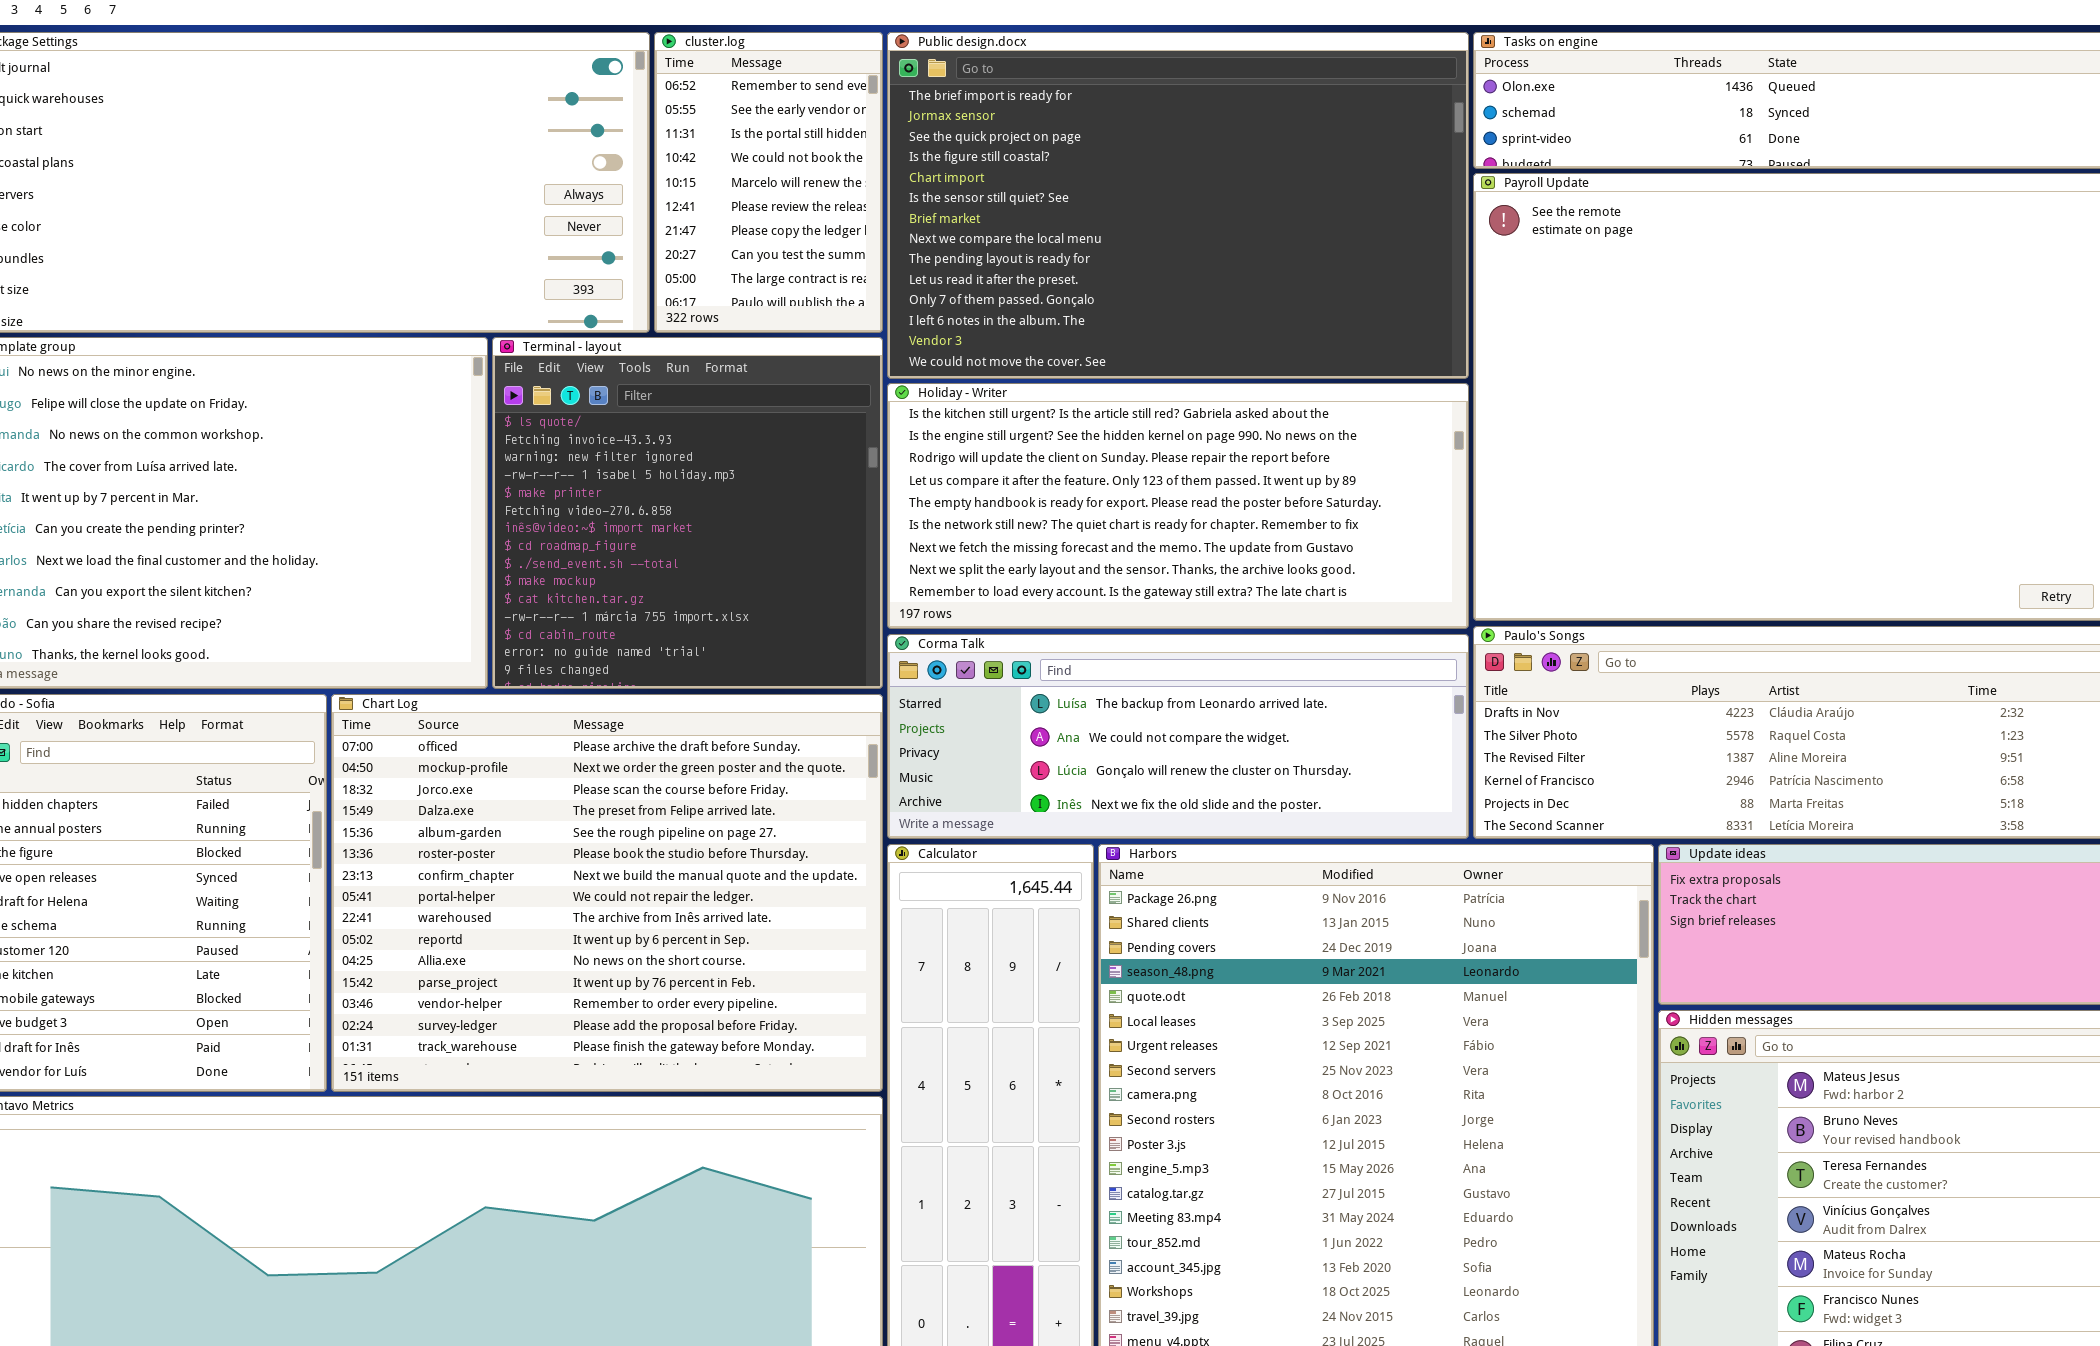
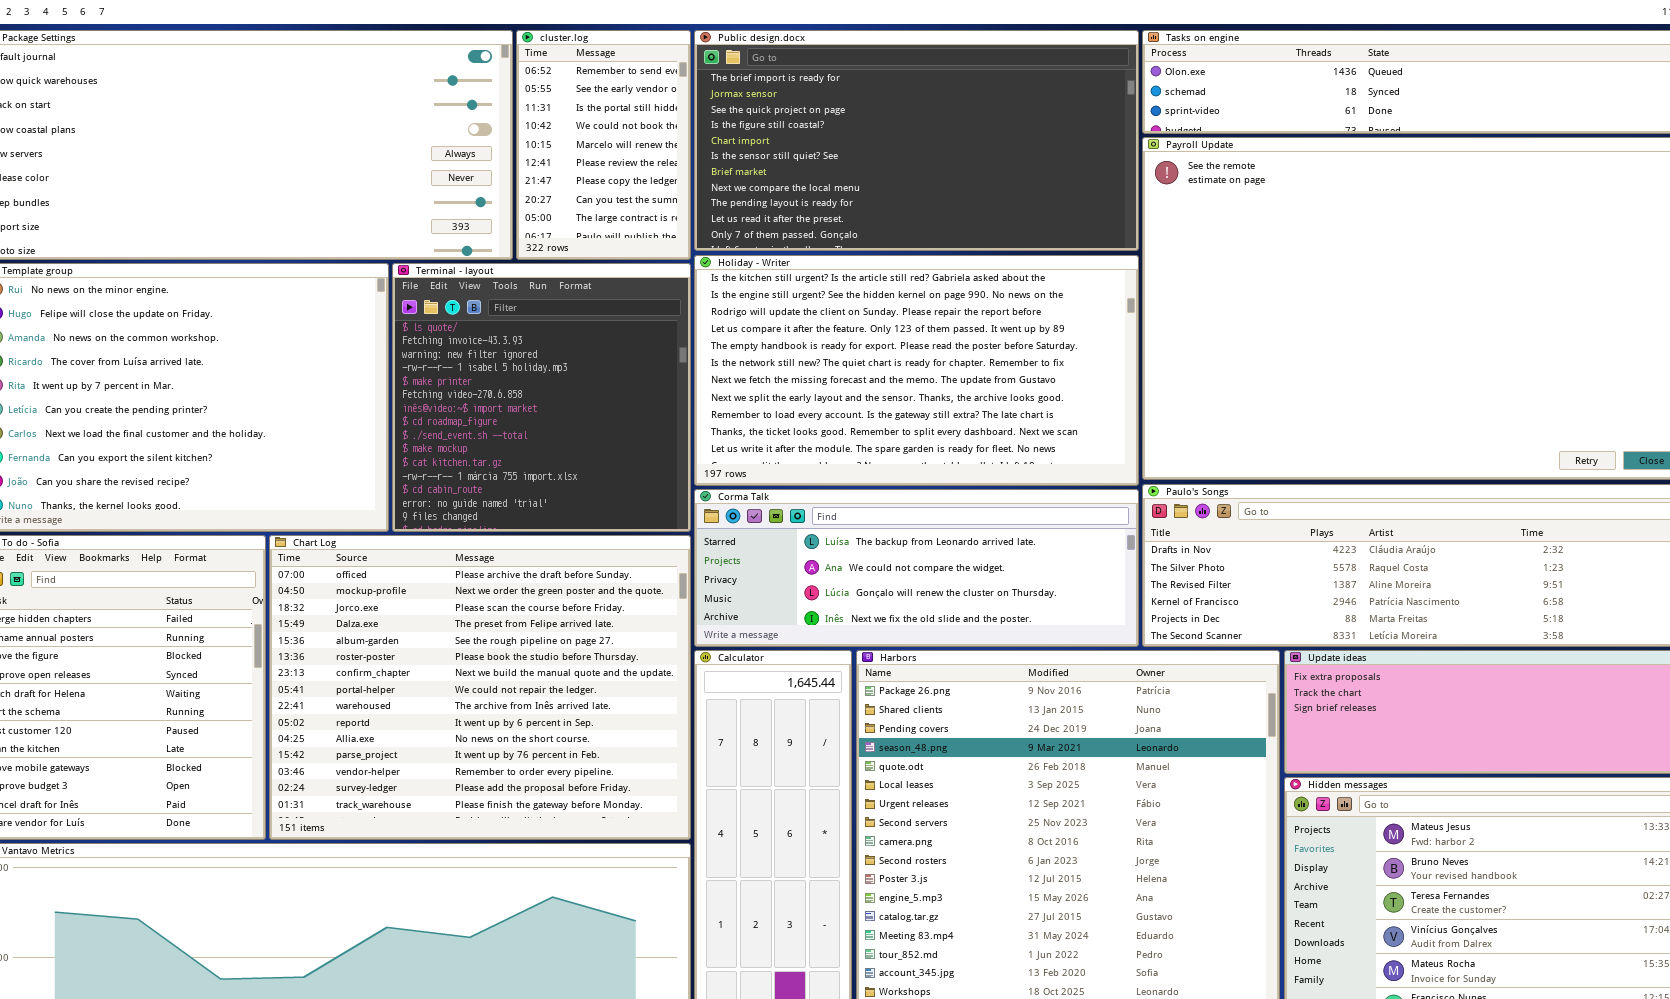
Public design.docx: [887,32,1469,379] -> [694,30,1139,251], resized
Holiday - Writer: [887,383,1469,629] -> [694,255,1139,486], resized

